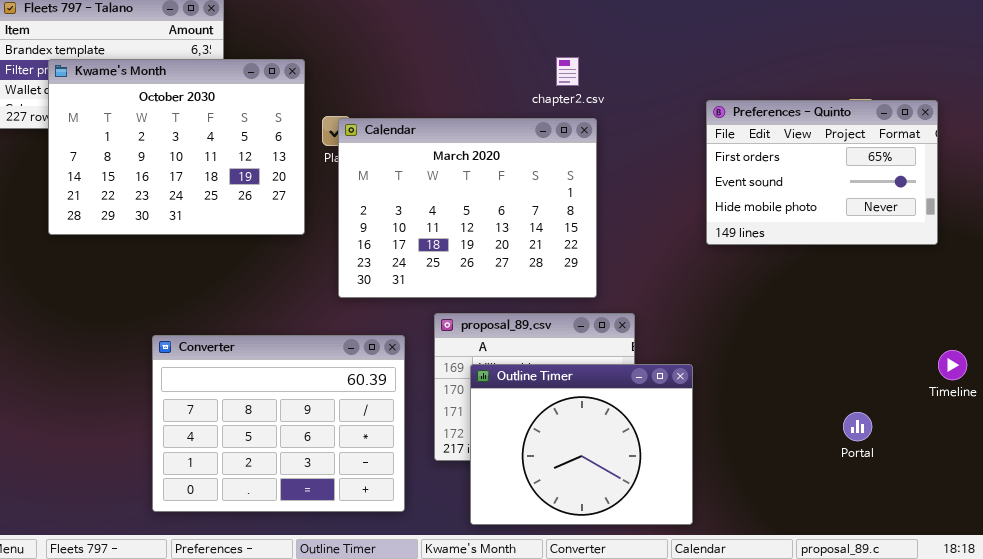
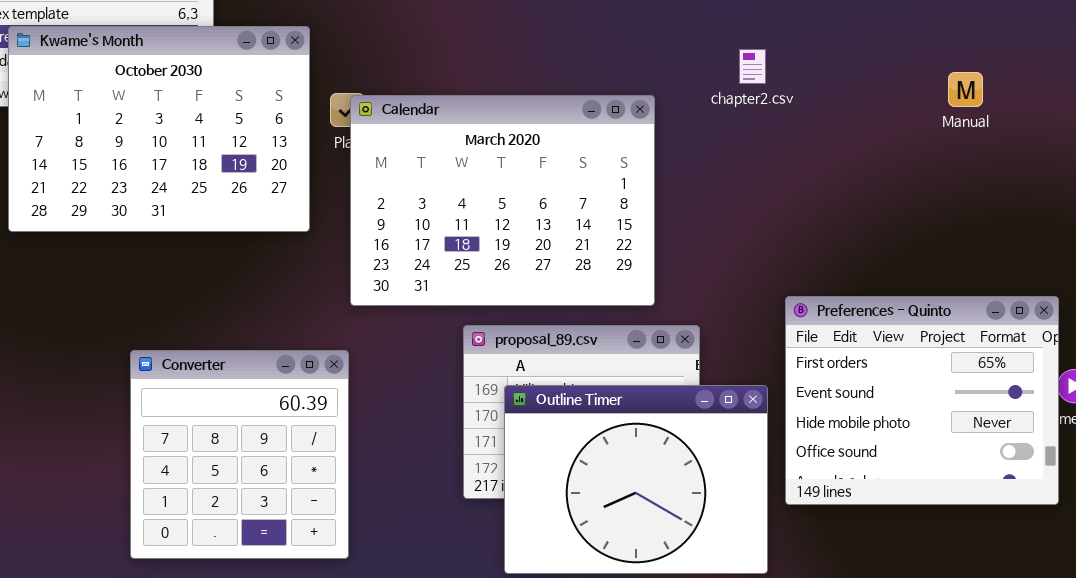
chapter2.csv: [556,57,579,86] -> [739,49,766,84], moved
Preferences - Quinto: [706,100,938,245] -> [785,296,1059,505], moved, resized
Converter: [152,335,405,512] -> [130,350,349,559], resized

